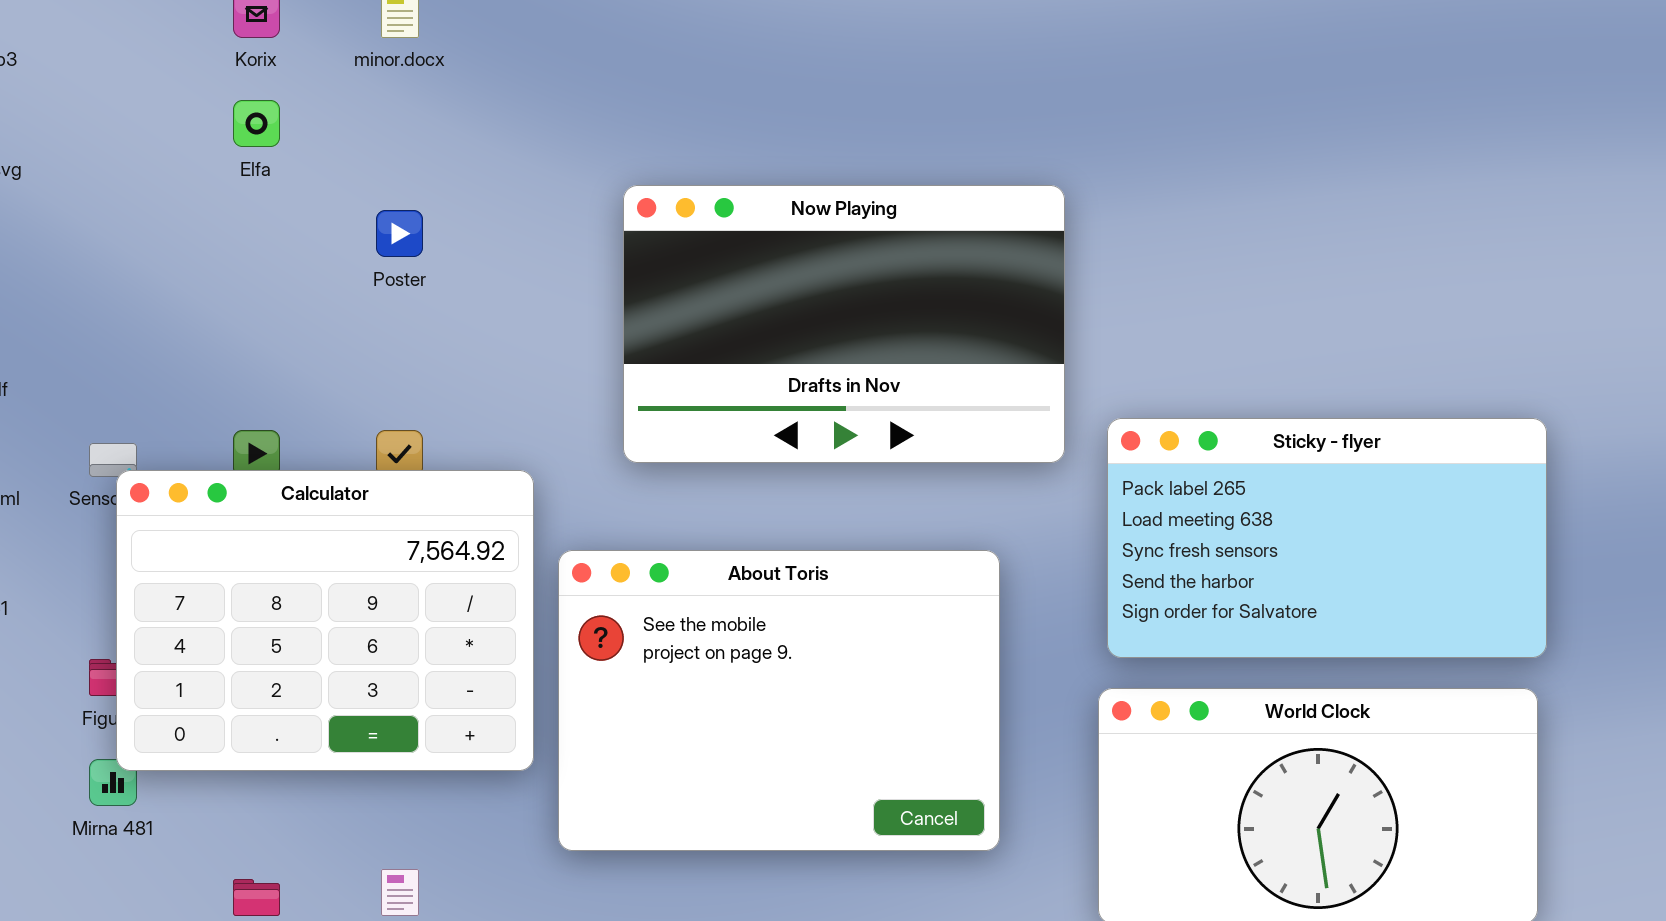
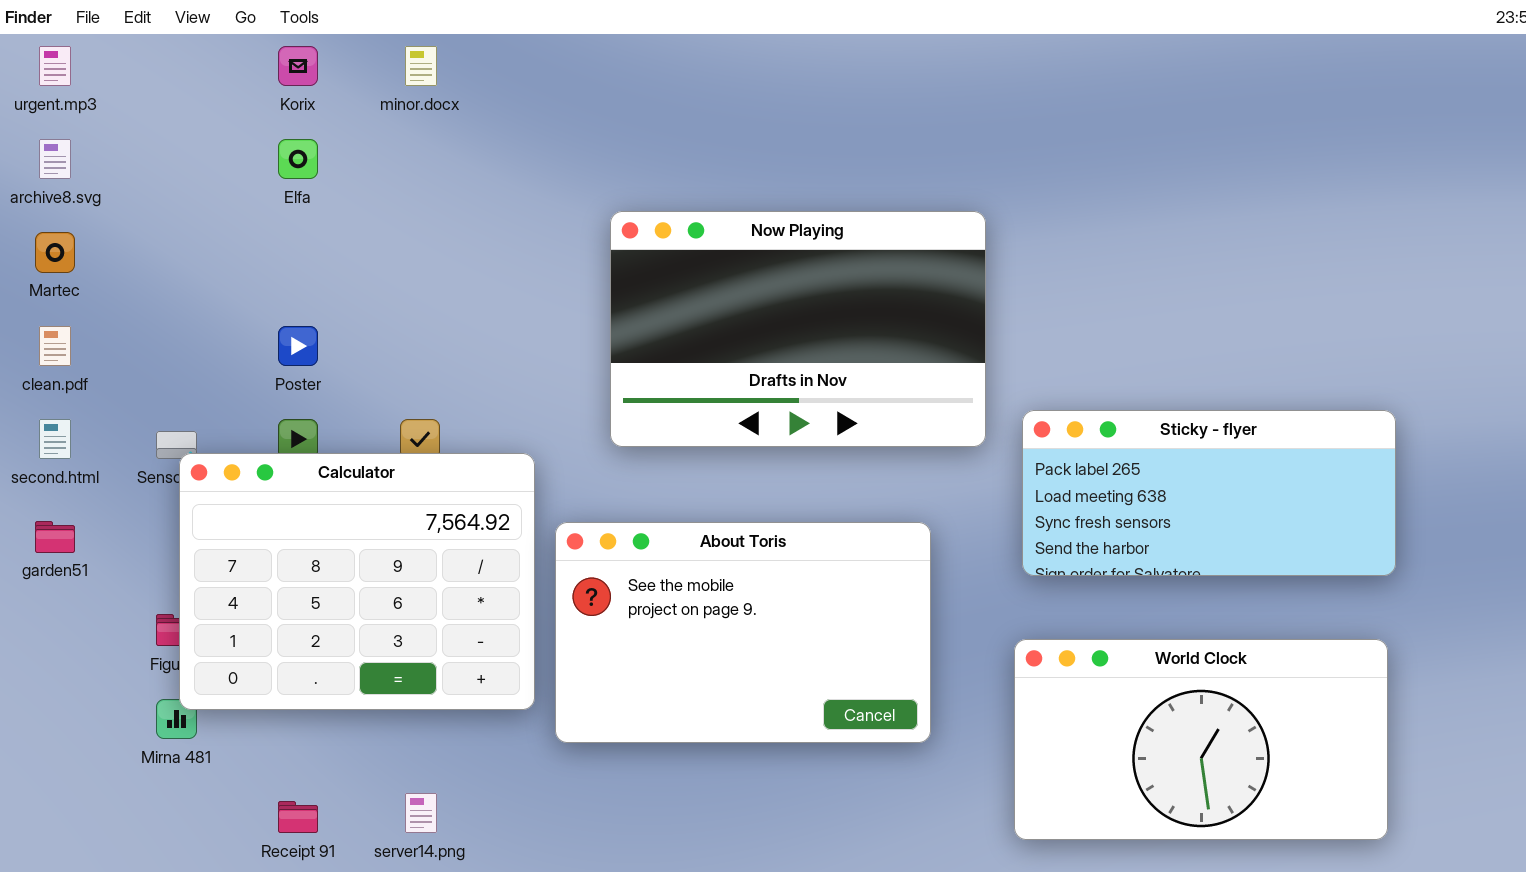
Poster: [376,210,423,257] -> [278,326,318,366], moved
Sticky - flyer: [1107,418,1547,658] -> [1022,410,1396,576], resized
About Toris: [558,550,1000,851] -> [555,522,931,743], resized

